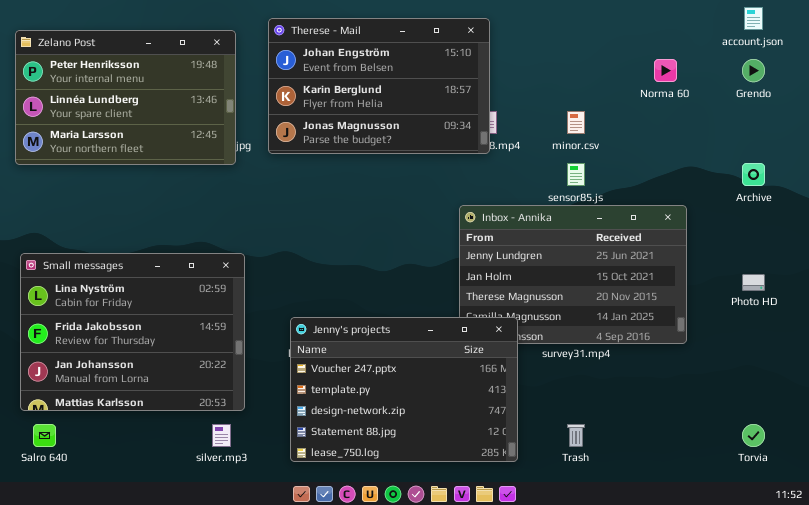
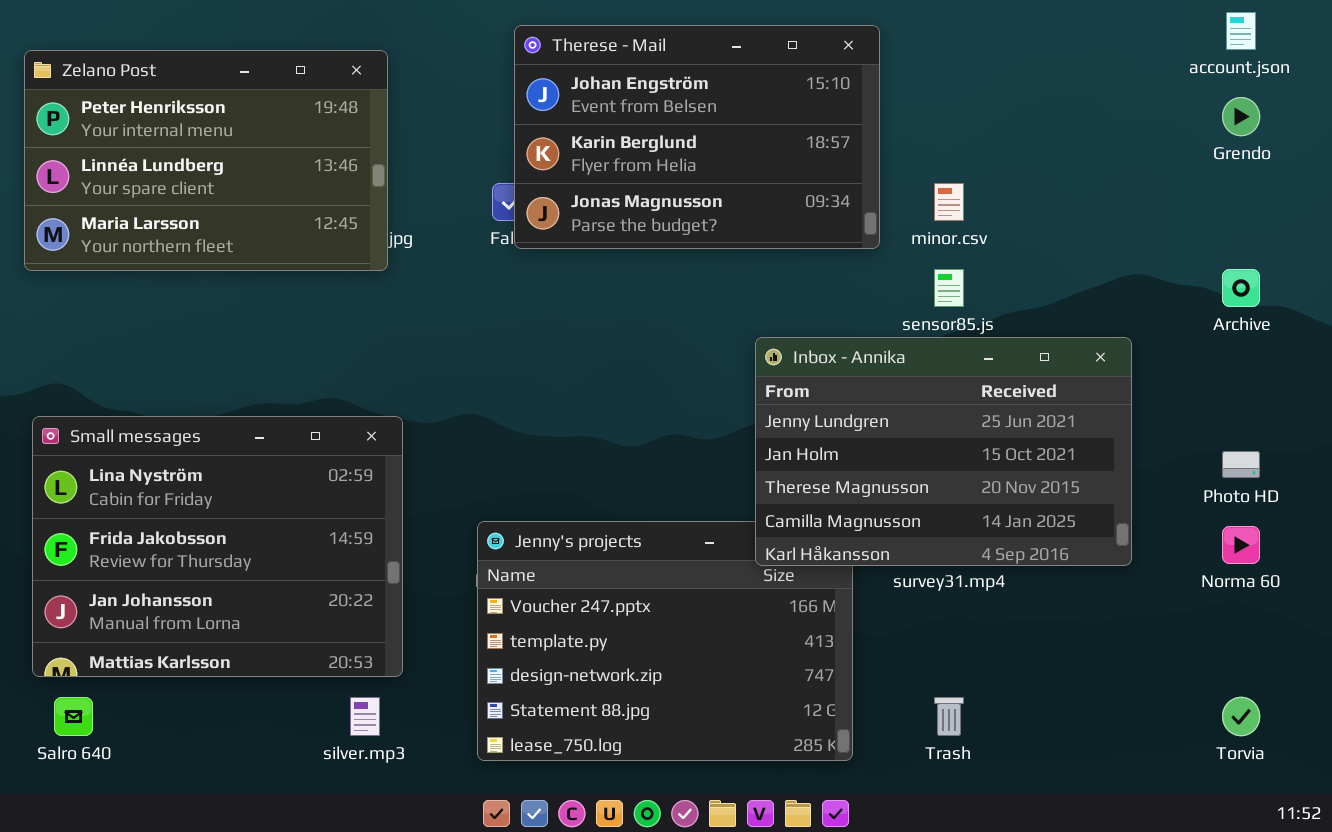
Therese - Mail: [268,18,490,154] -> [514,25,880,249], moved
Norma 60: [654,59,677,82] -> [1222,526,1260,564], moved
Inbox - Annika: [459,205,687,344] -> [755,337,1132,566], raised

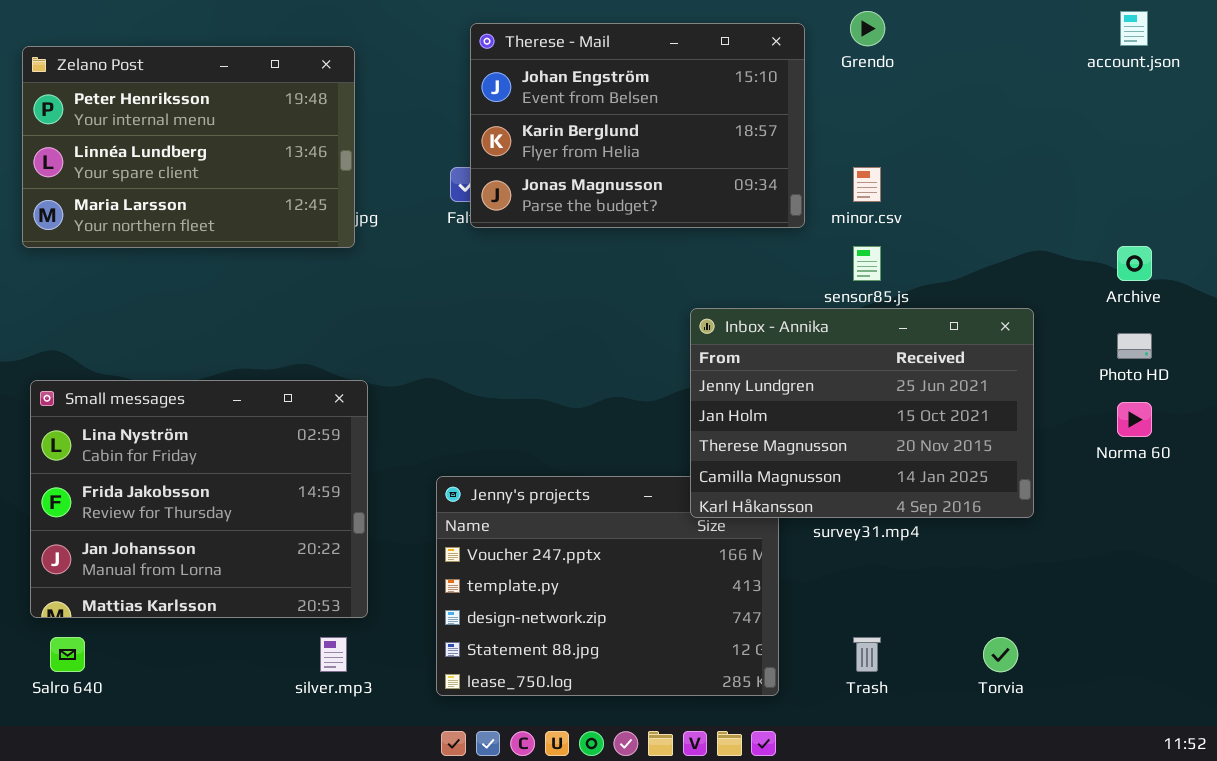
Grendo: [1222,97,1260,136] -> [850,11,885,46], moved
Photo HD: [1222,451,1260,478] -> [1117,333,1152,359], moved
Norma 60: [1222,526,1260,564] -> [1117,402,1152,437], moved
Torvia: [1222,697,1260,736] -> [983,637,1018,672], moved

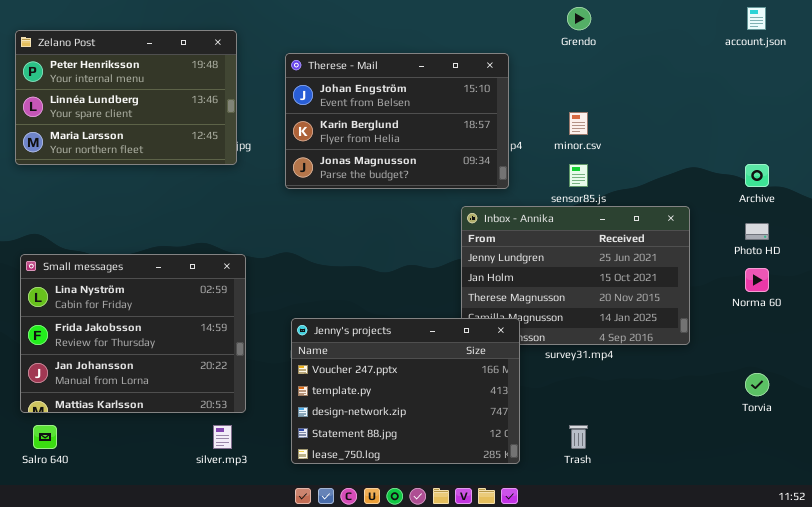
Therese - Mail: [470,23,805,228] -> [285,53,509,189], moved
Jenny's projects: [436,476,779,696] -> [291,318,520,464], raised
Torvia: [983,637,1018,672] -> [745,373,769,396], moved

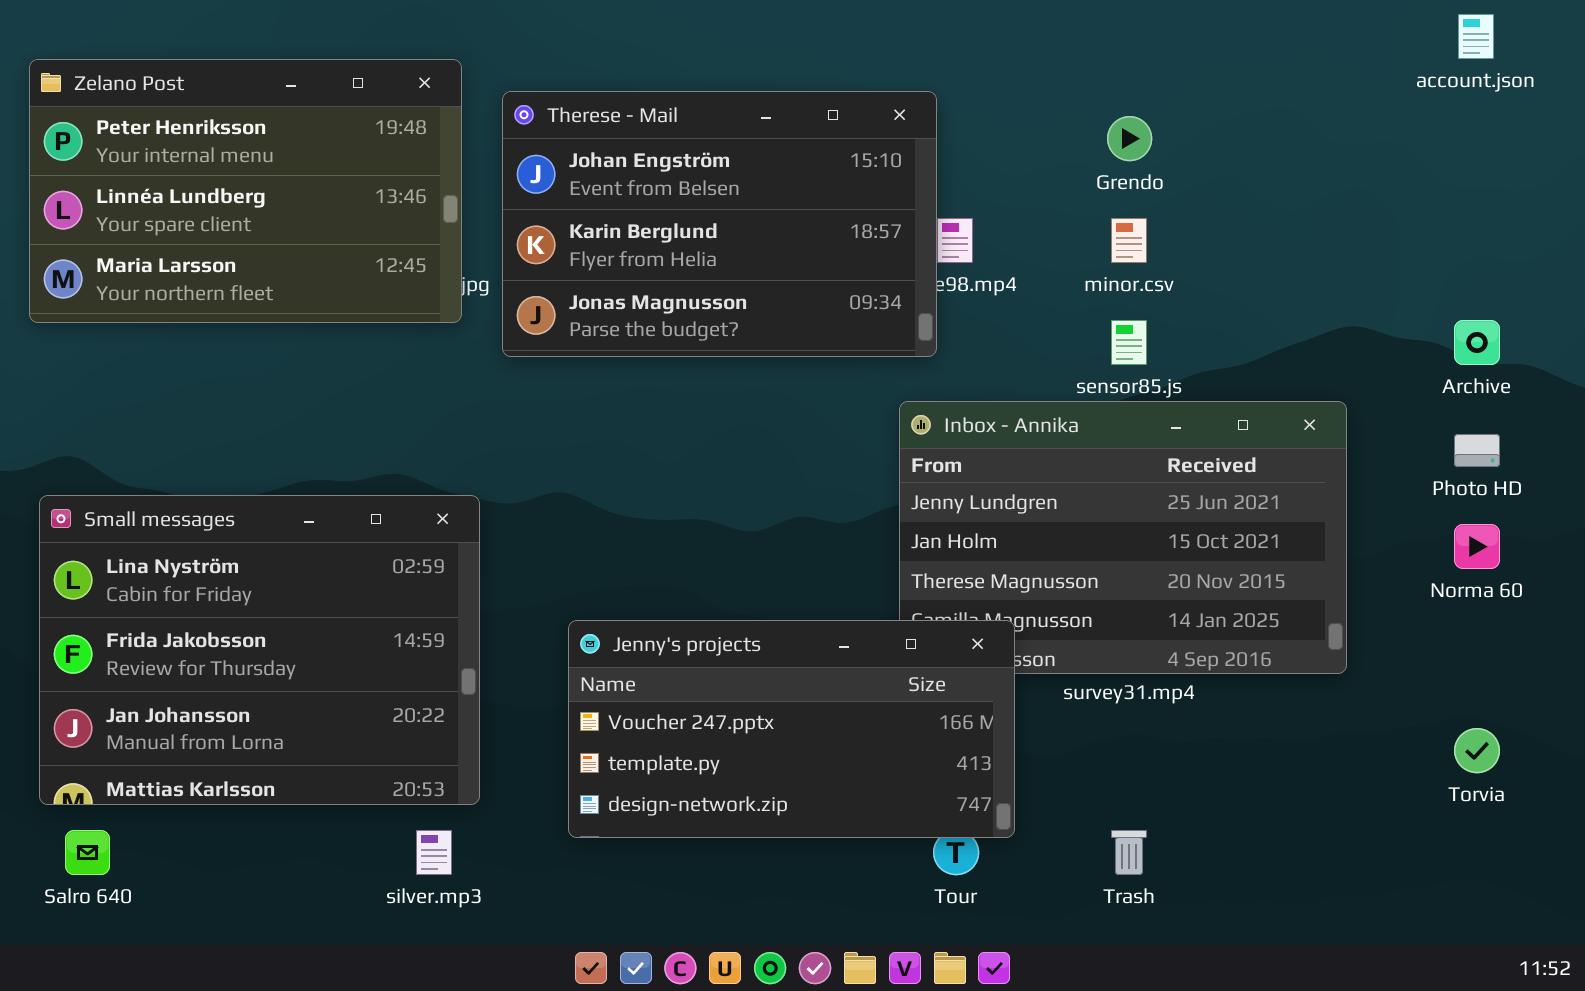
Grendo: [567,7,591,30] -> [1107,116,1152,161], moved
Therese - Mail: [285,53,509,189] -> [502,91,937,357], moved
Jenny's projects: [291,318,520,464] -> [568,620,1015,838], resized

